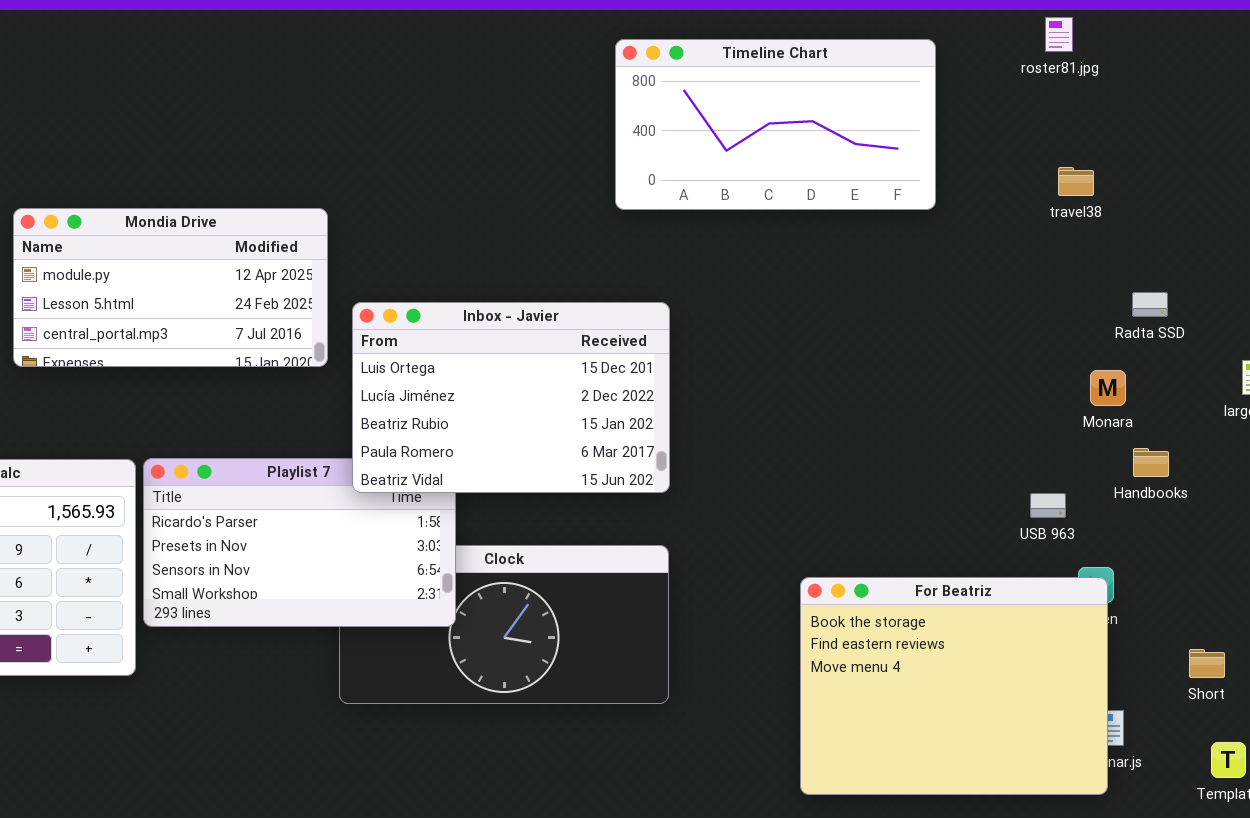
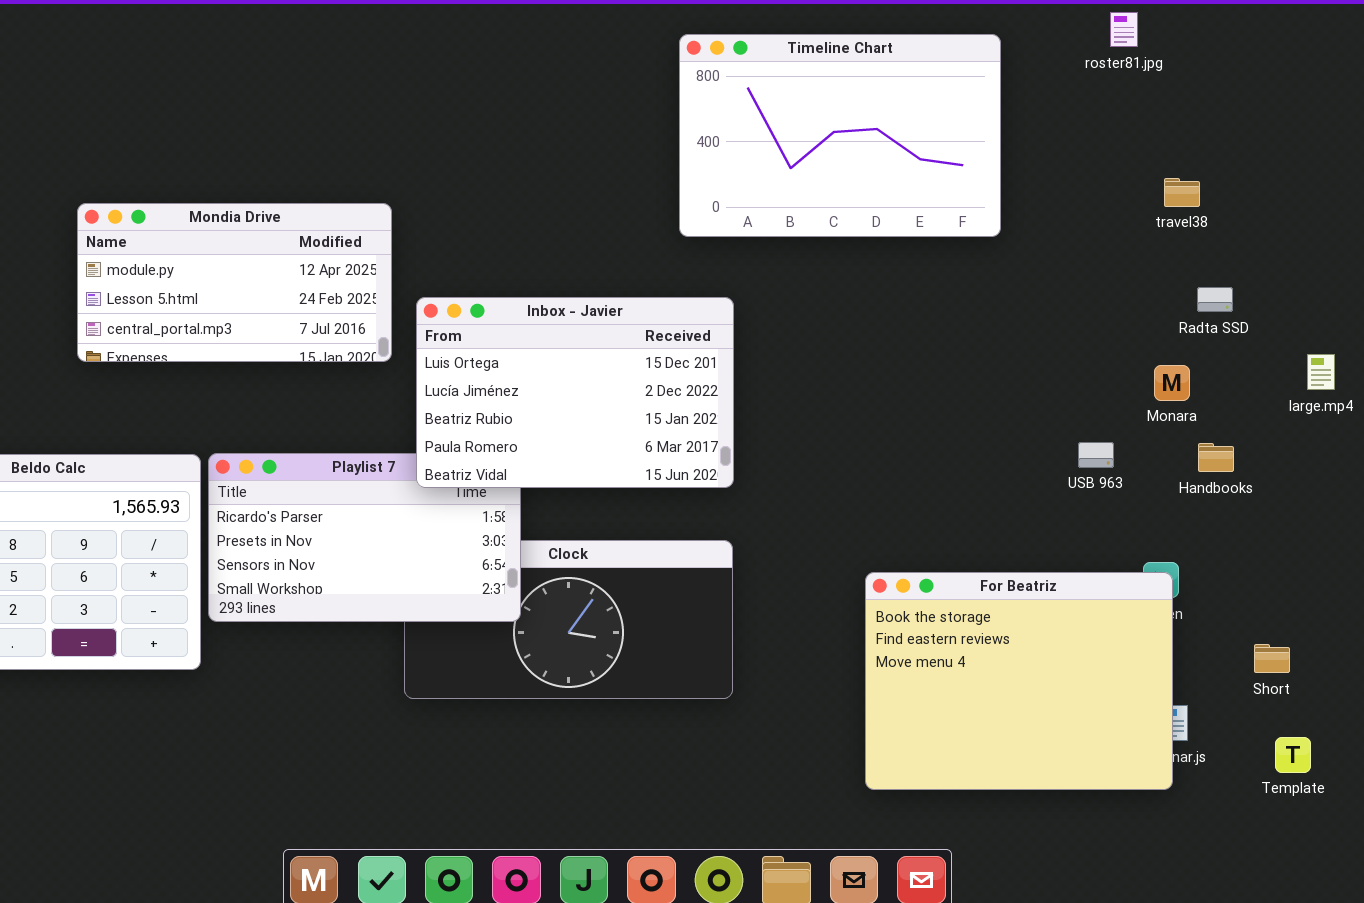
Timeline Chart: [615,39,936,210] -> [679,34,1001,237], resized
travel38: [1058,167,1094,196] -> [1164,178,1200,207], moved
USB 963: [1030,493,1066,518] -> [1078,442,1114,468], moved

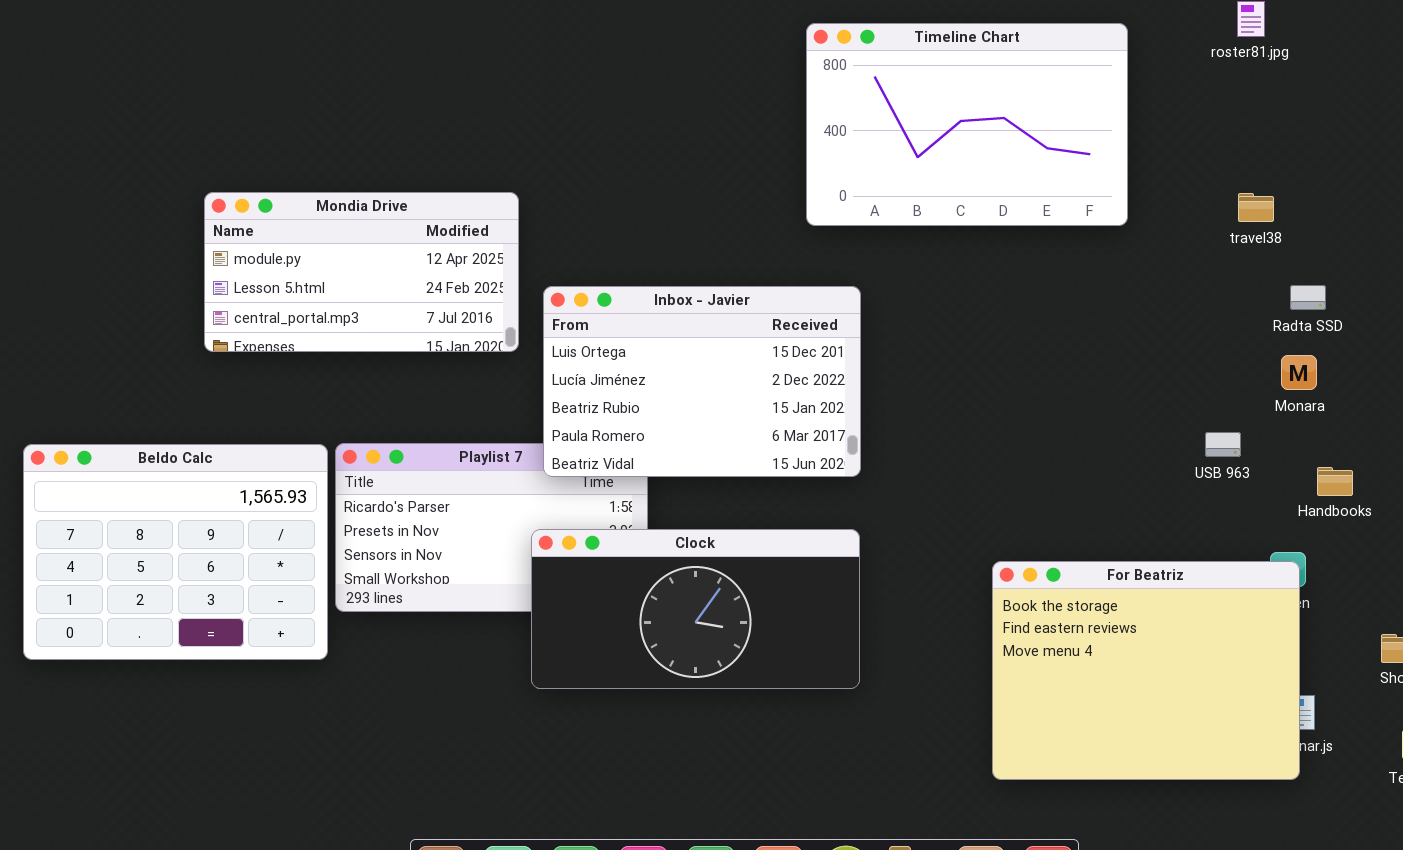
travel38: [1164,178,1200,207] -> [1238,193,1274,222], moved
Radta SSD: [1197,287,1233,312] -> [1290,285,1326,310], moved
Handbooks: [1198,443,1234,472] -> [1317,467,1353,496], moved
Clock: [404,540,733,699] -> [531,529,860,689], raised

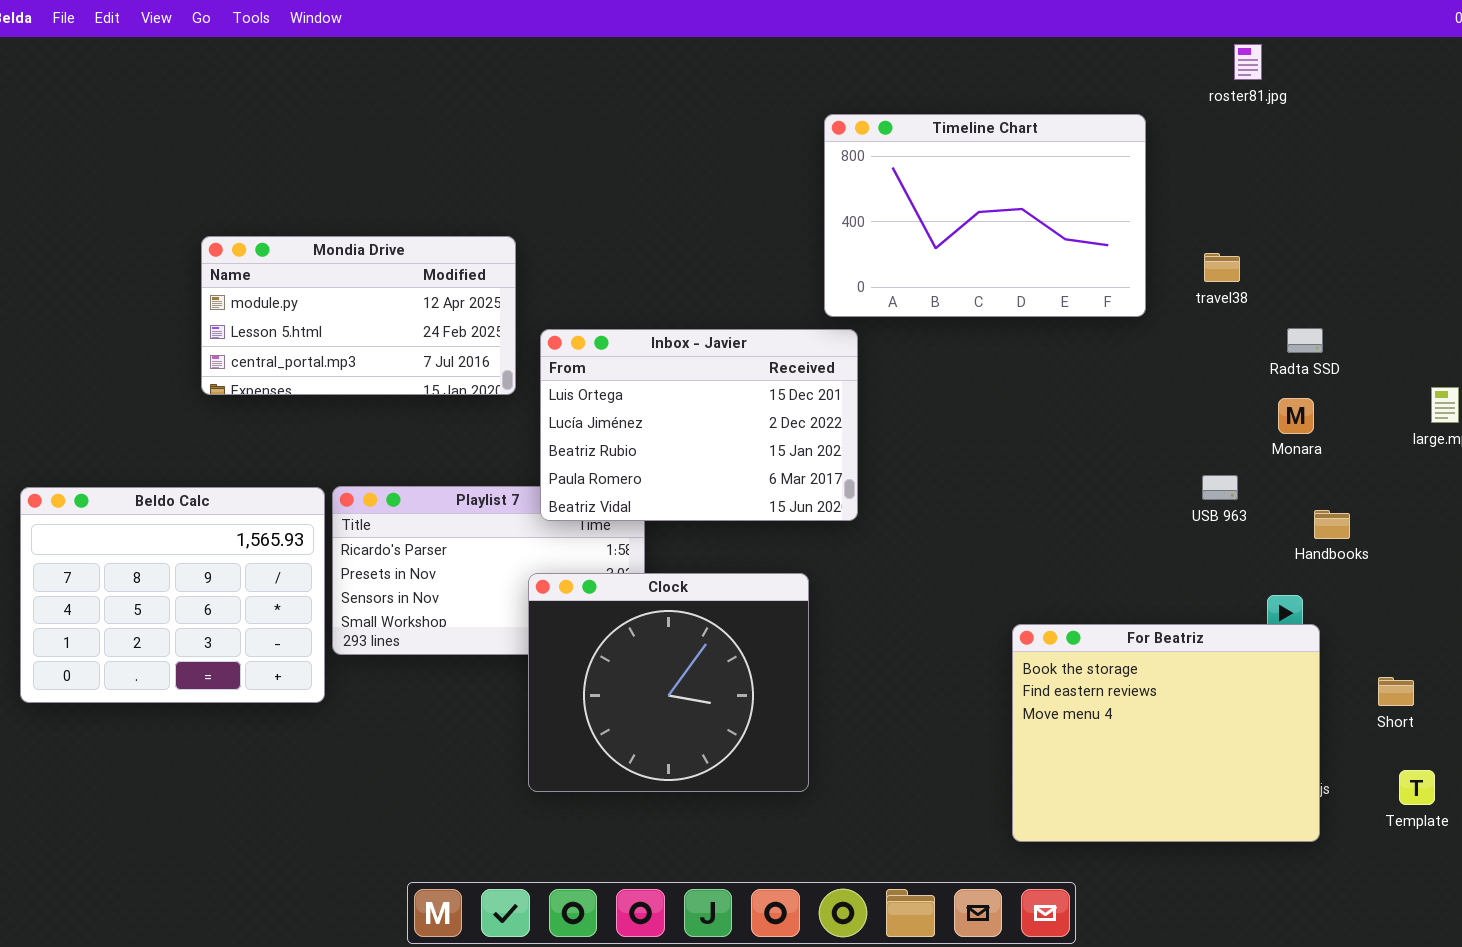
Timeline Chart: [806,23,1128,226] -> [824,114,1146,317], moved
travel38: [1238,193,1274,222] -> [1204,253,1240,282], moved
Clock: [531,529,860,689] -> [528,573,809,792], resized
For Beatriz: [992,561,1300,780] -> [1012,624,1320,842], moved

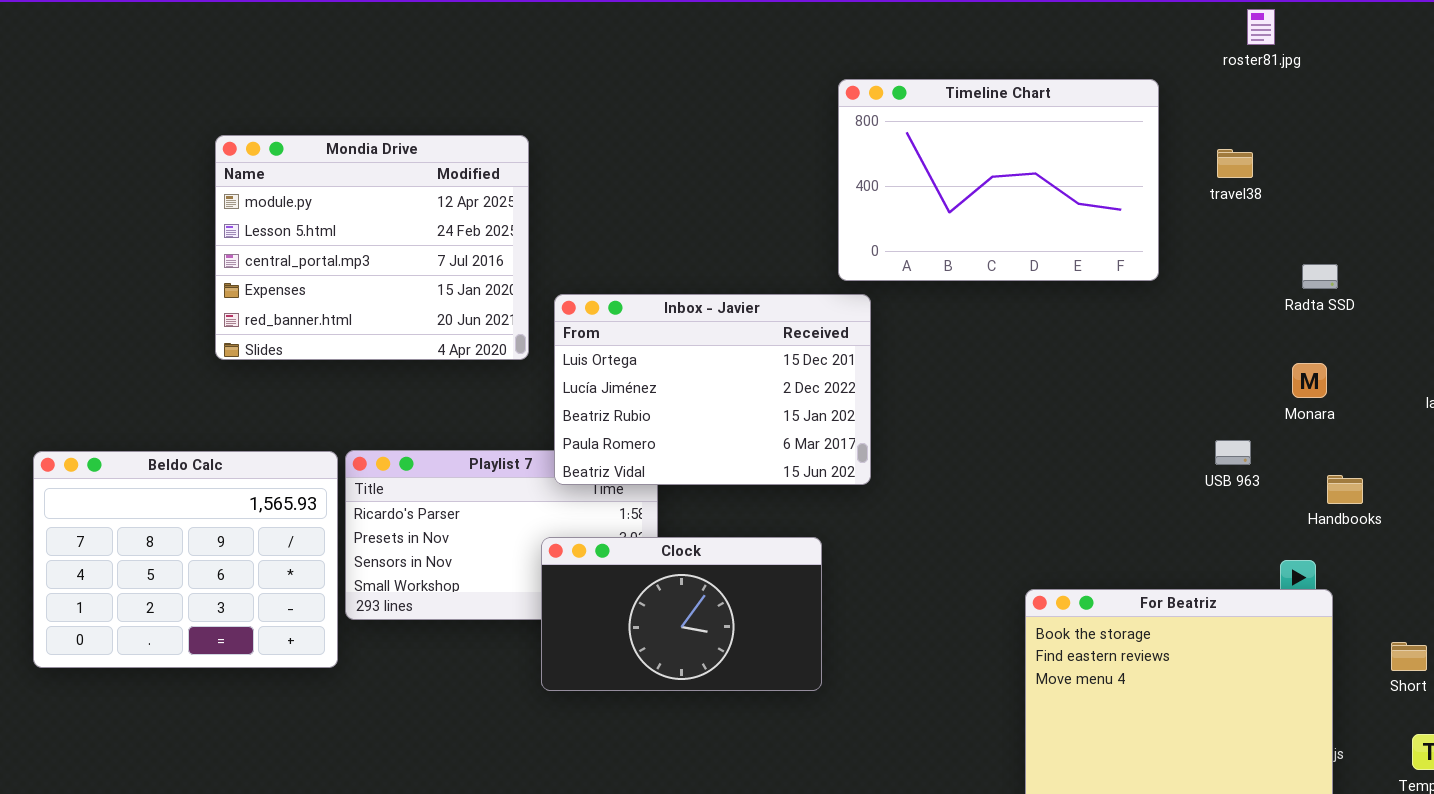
Mondia Drive: [201,236,516,395] -> [215,135,529,360], resized
travel38: [1204,253,1240,282] -> [1217,149,1253,178], moved
Radta SSD: [1287,328,1323,353] -> [1302,264,1338,289], moved
Clock: [528,573,809,792] -> [541,537,822,691], resized

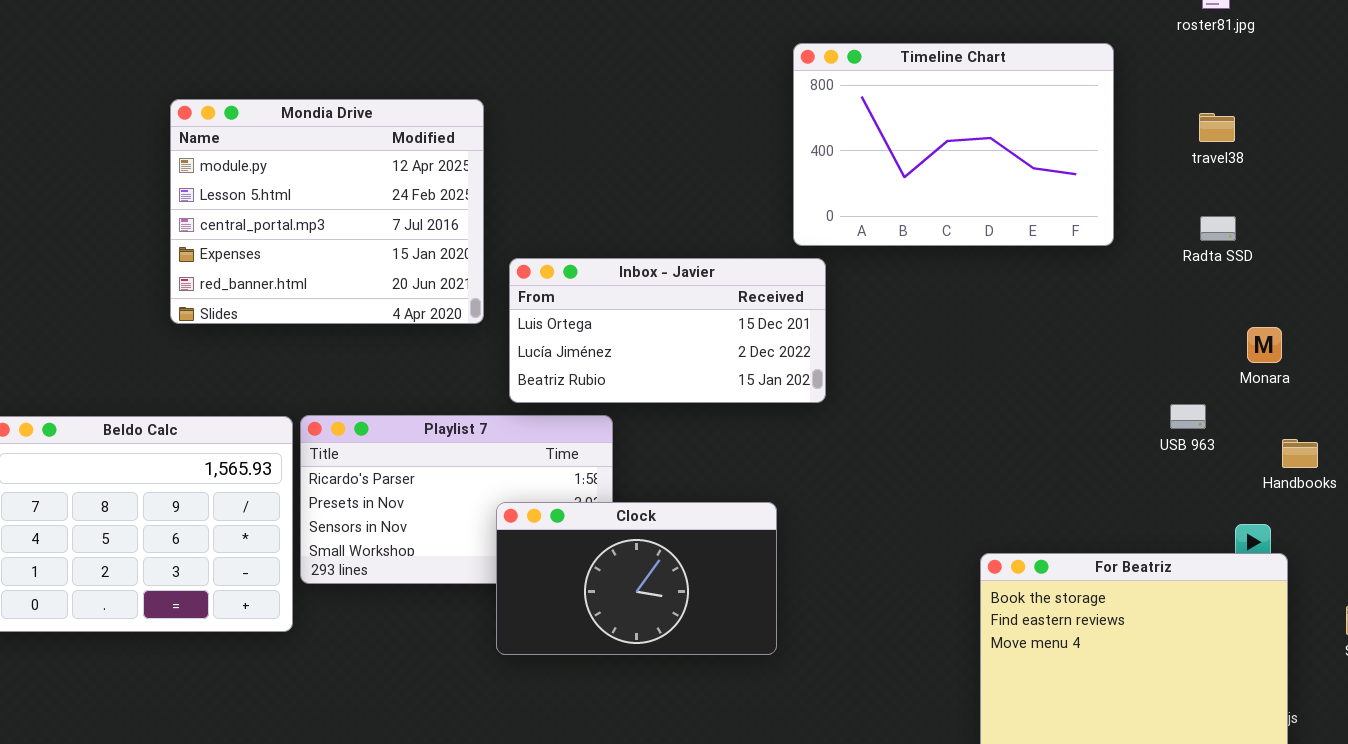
travel38: [1217,149,1253,178] -> [1199,113,1235,142], moved
Radta SSD: [1302,264,1338,289] -> [1200,216,1236,241], moved
Inbox - Javier: [554,294,871,485] -> [509,258,826,403], resized

